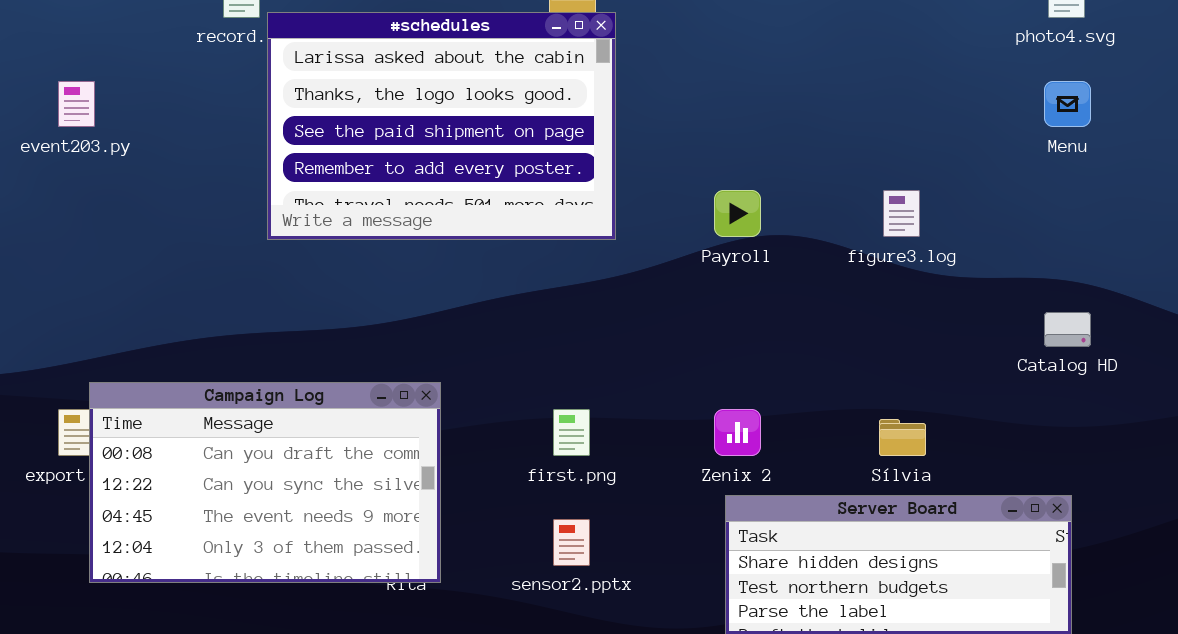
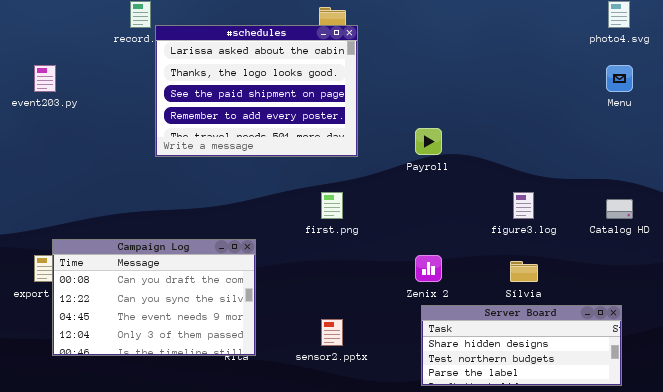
figure3.log: [883,190,920,237] -> [513,192,534,219], moved
first.png: [553,409,590,456] -> [321,192,343,219], moved

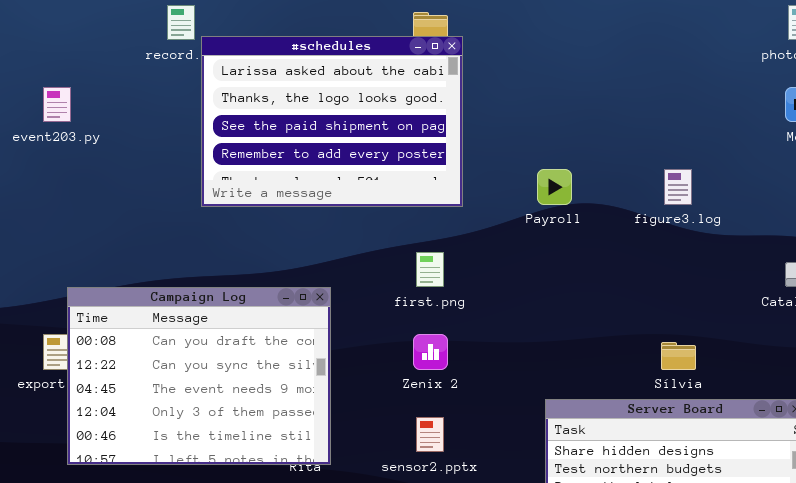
figure3.log: [513,192,534,219] -> [664,169,692,205], moved
Campaign Log: [52,239,256,356] -> [67,287,331,465], resized
Zenix 2: [415,255,442,282] -> [413,334,448,370], moved

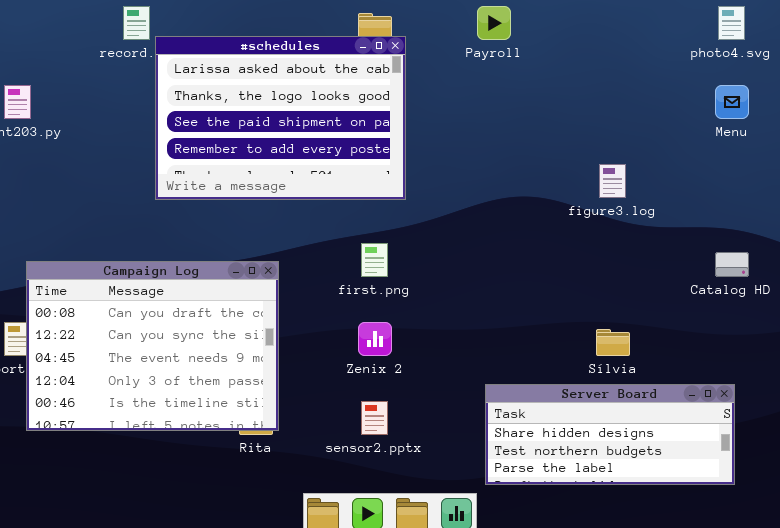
Payroll: [537,169,572,205] -> [477,6,511,40], moved
Campaign Log: [67,287,331,465] -> [26,261,279,431], moved

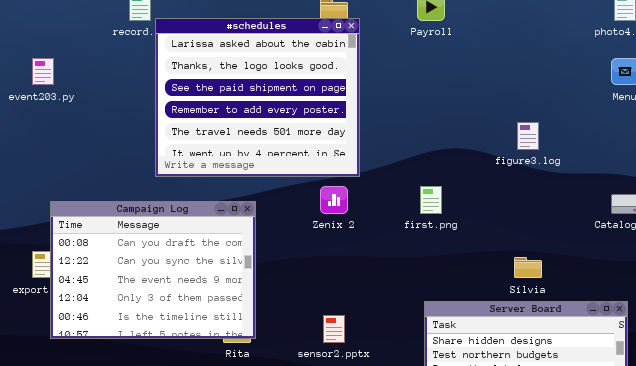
#schedules: [155,36,406,200] -> [155,18,360,177], resized
first.png: [361,243,388,277] -> [420,186,442,214], moved
Zenix 2: [358,322,392,356] -> [320,186,348,214], moved

